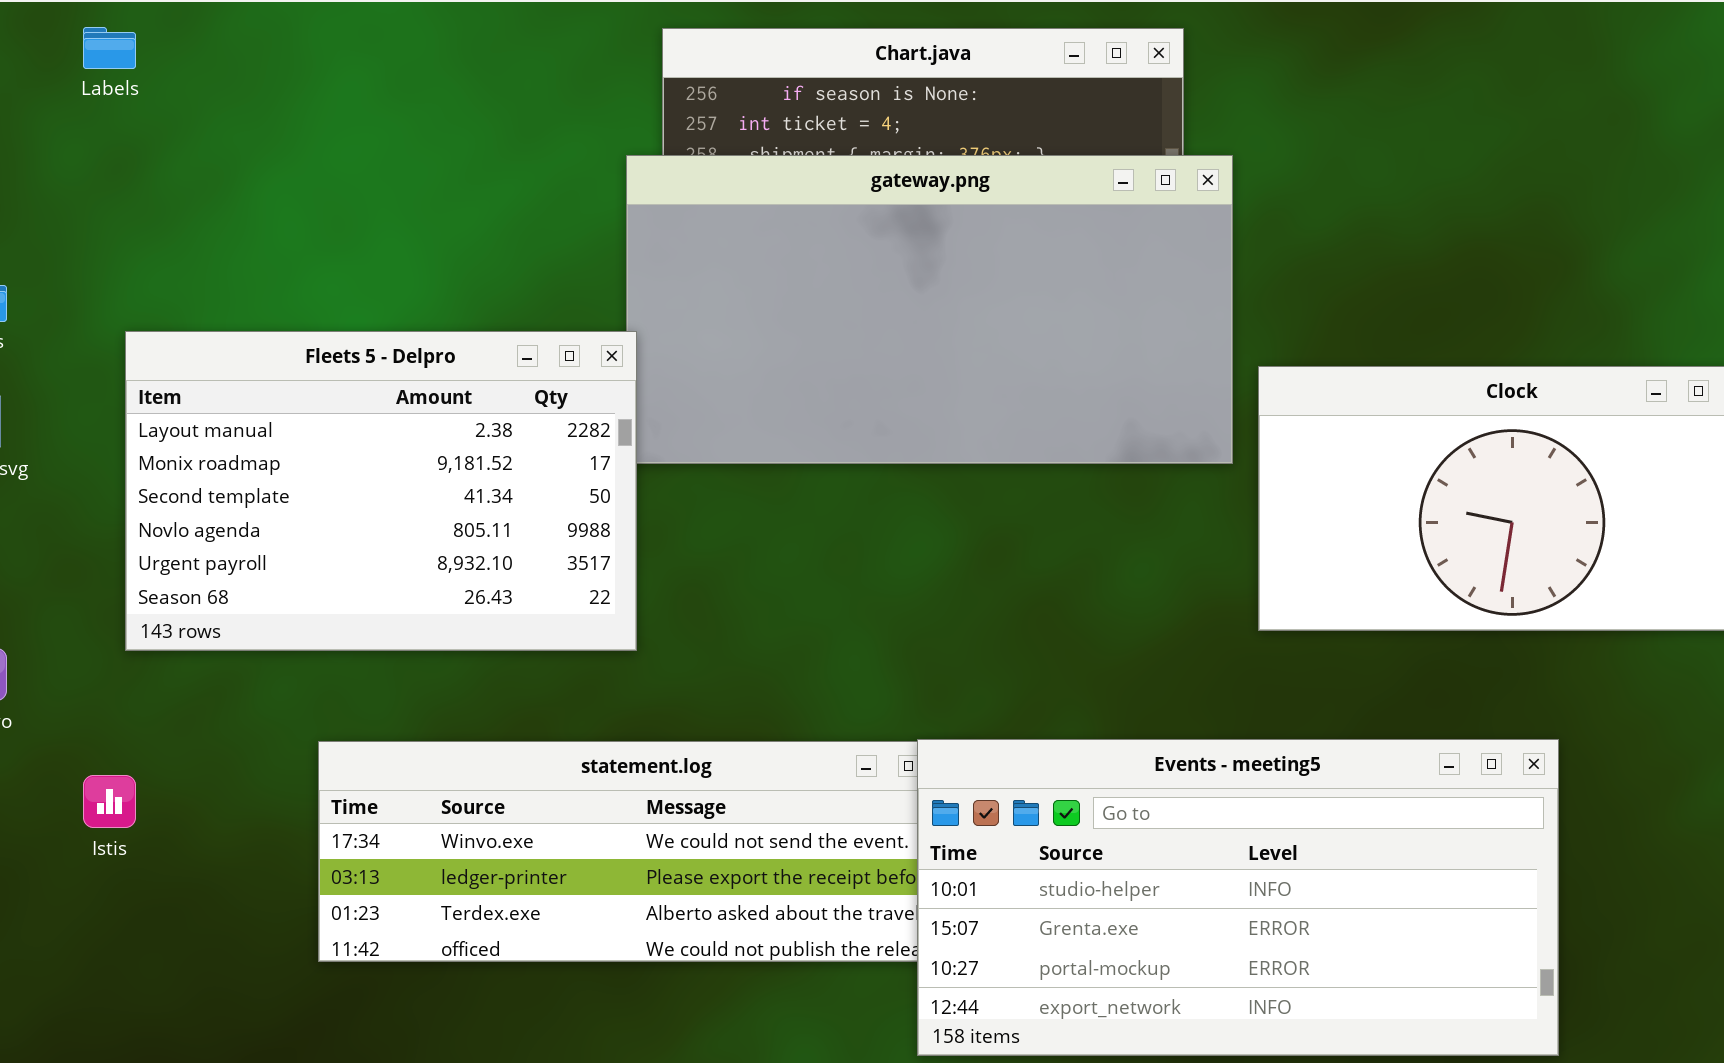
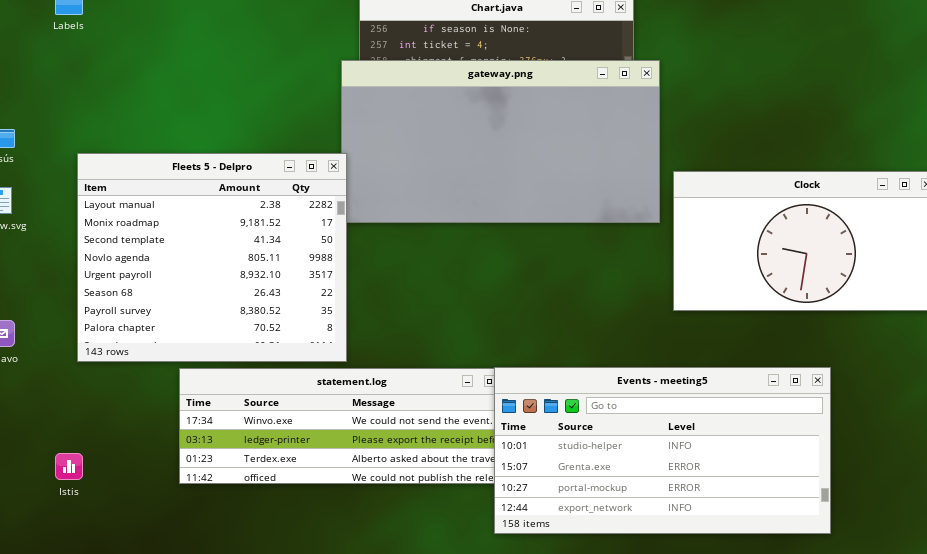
Fleets 5 - Delpro: [125,331,637,651] -> [77,153,347,362], resized
Istis: [83,775,136,828] -> [55,453,83,480], moved

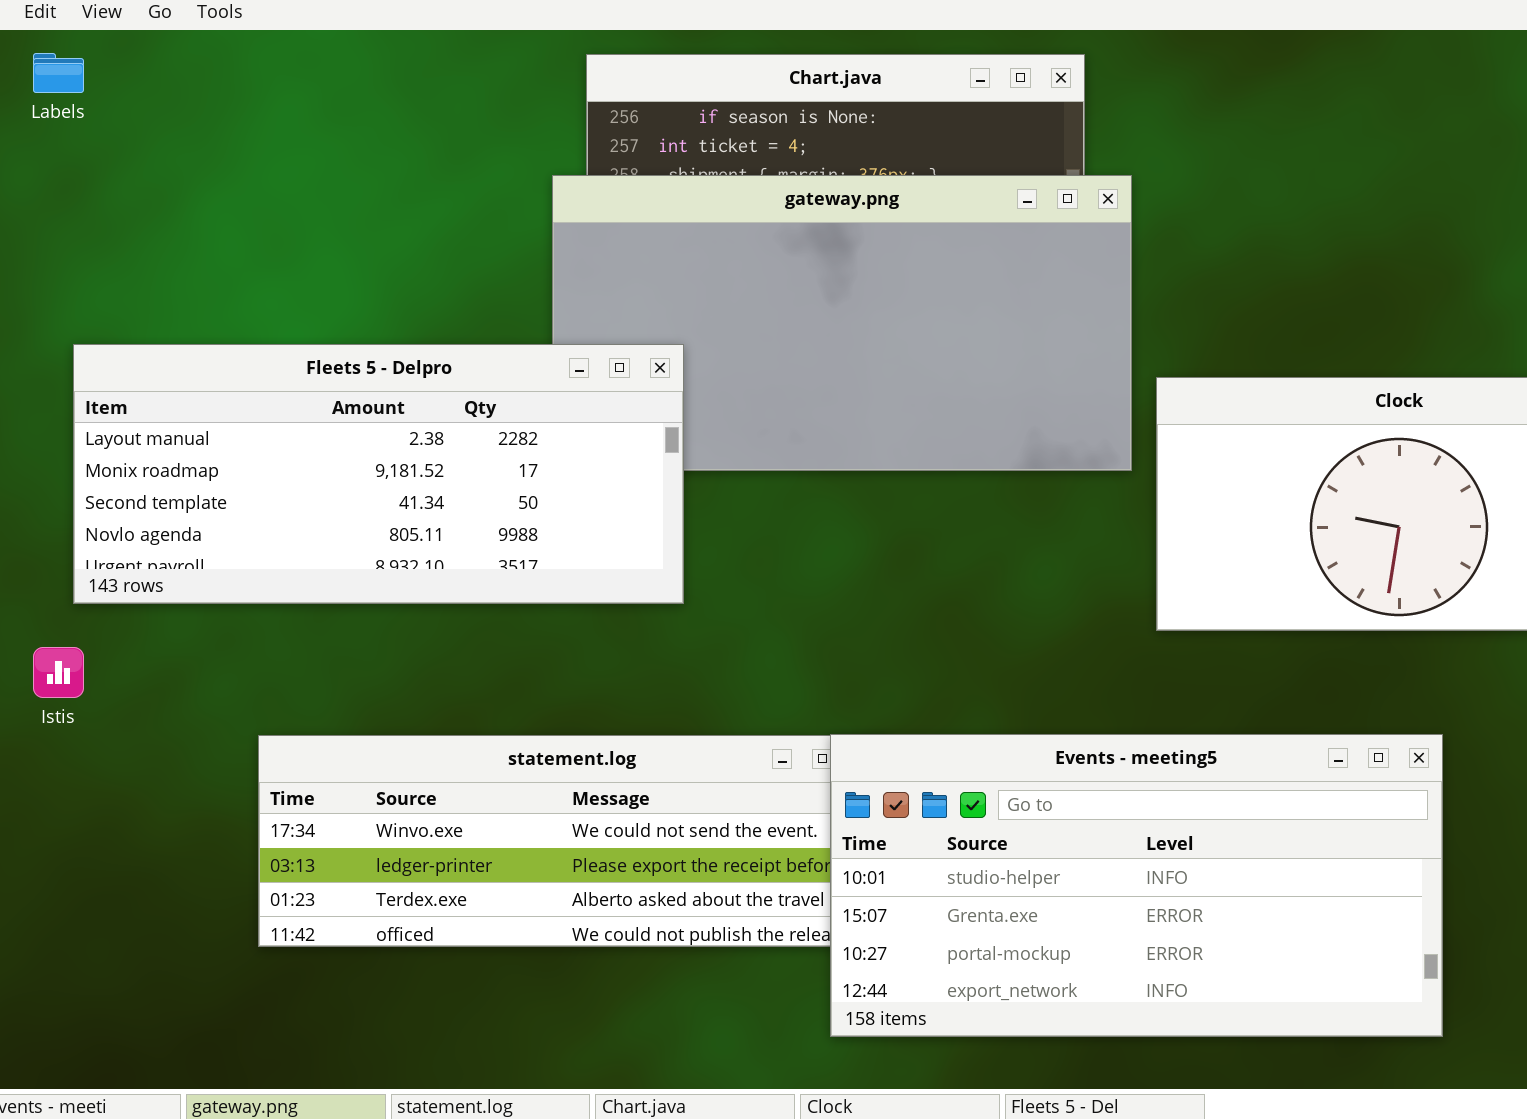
Fleets 5 - Delpro: [77,153,347,362] -> [73,344,684,604], resized
Istis: [55,453,83,480] -> [33,647,84,698], moved

